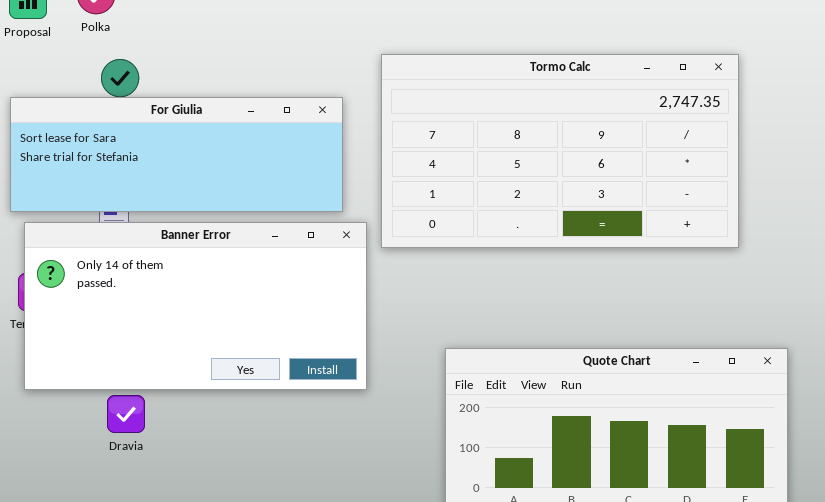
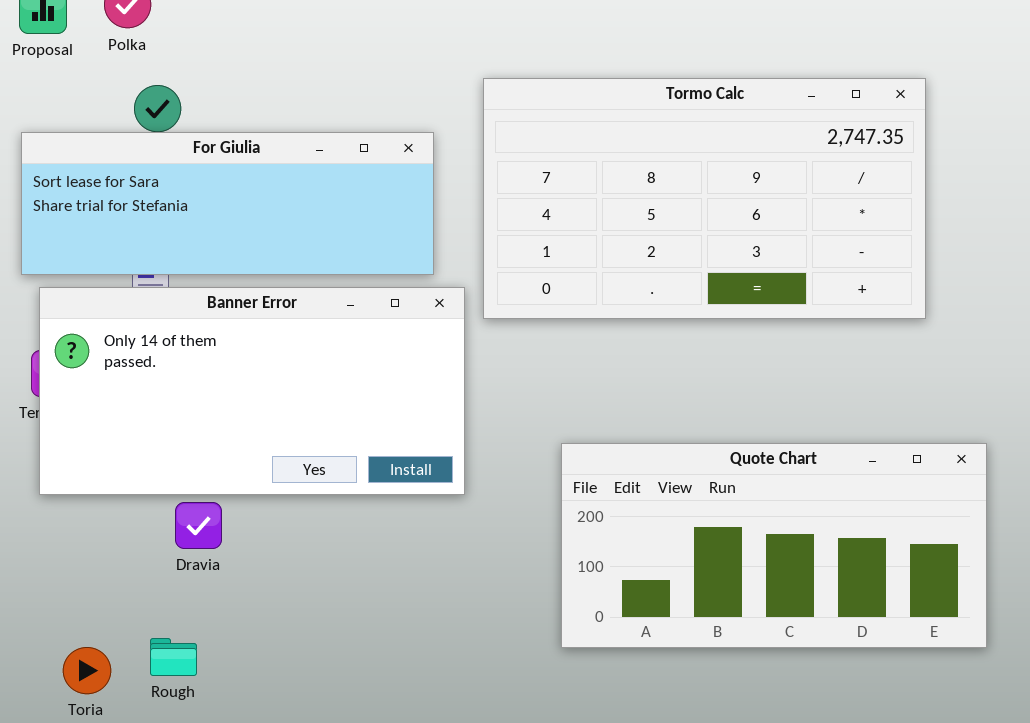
Dravia: [107,395,145,433] -> [175,502,222,549], moved

